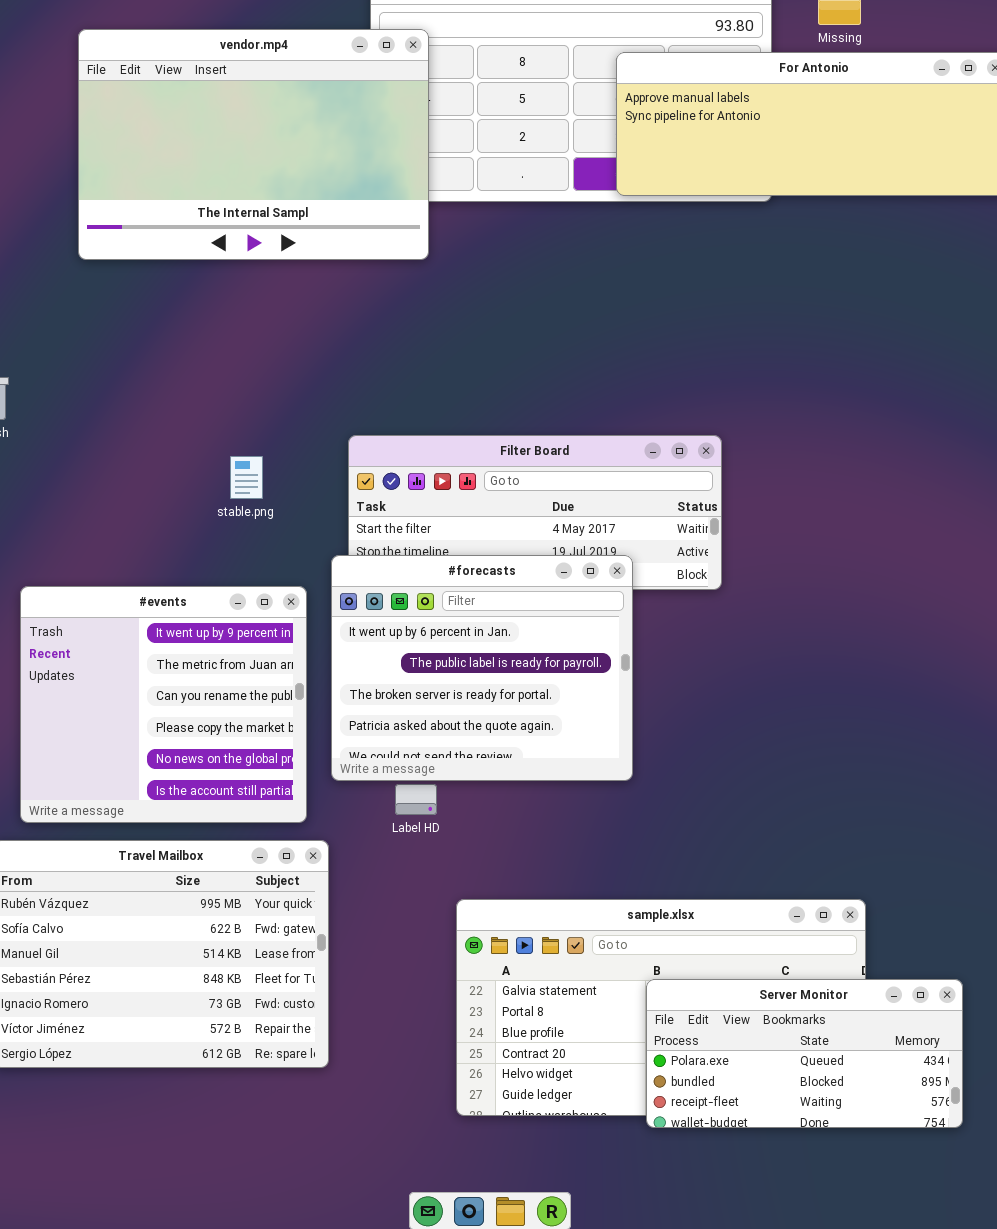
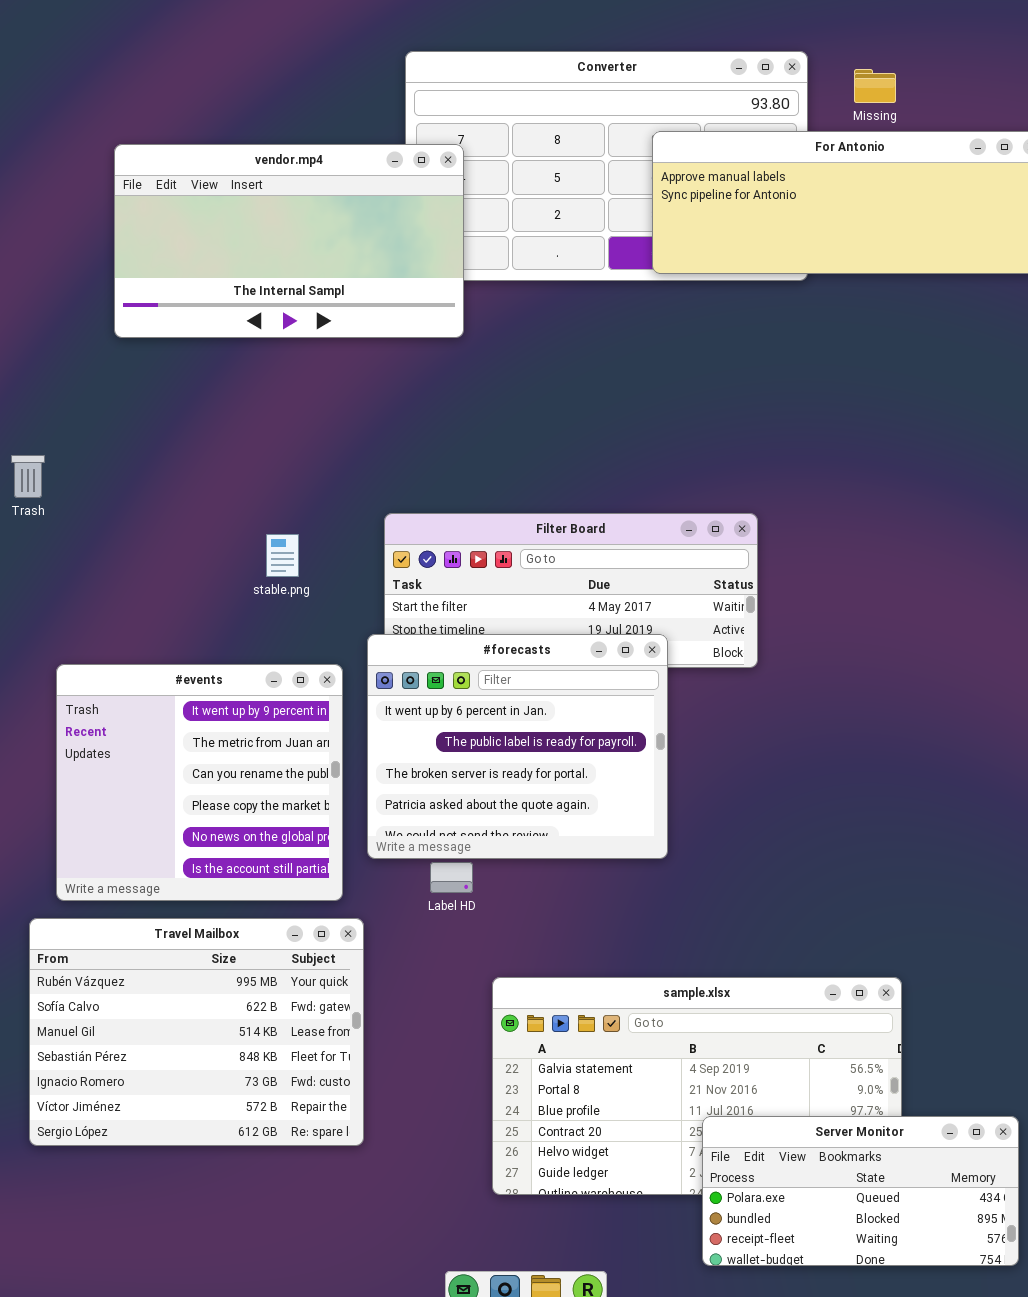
vendor.mp4: [78,29,429,260] -> [114,144,464,338], resized
Server Monitor: [646,979,963,1128] -> [702,1116,1019,1266], moved

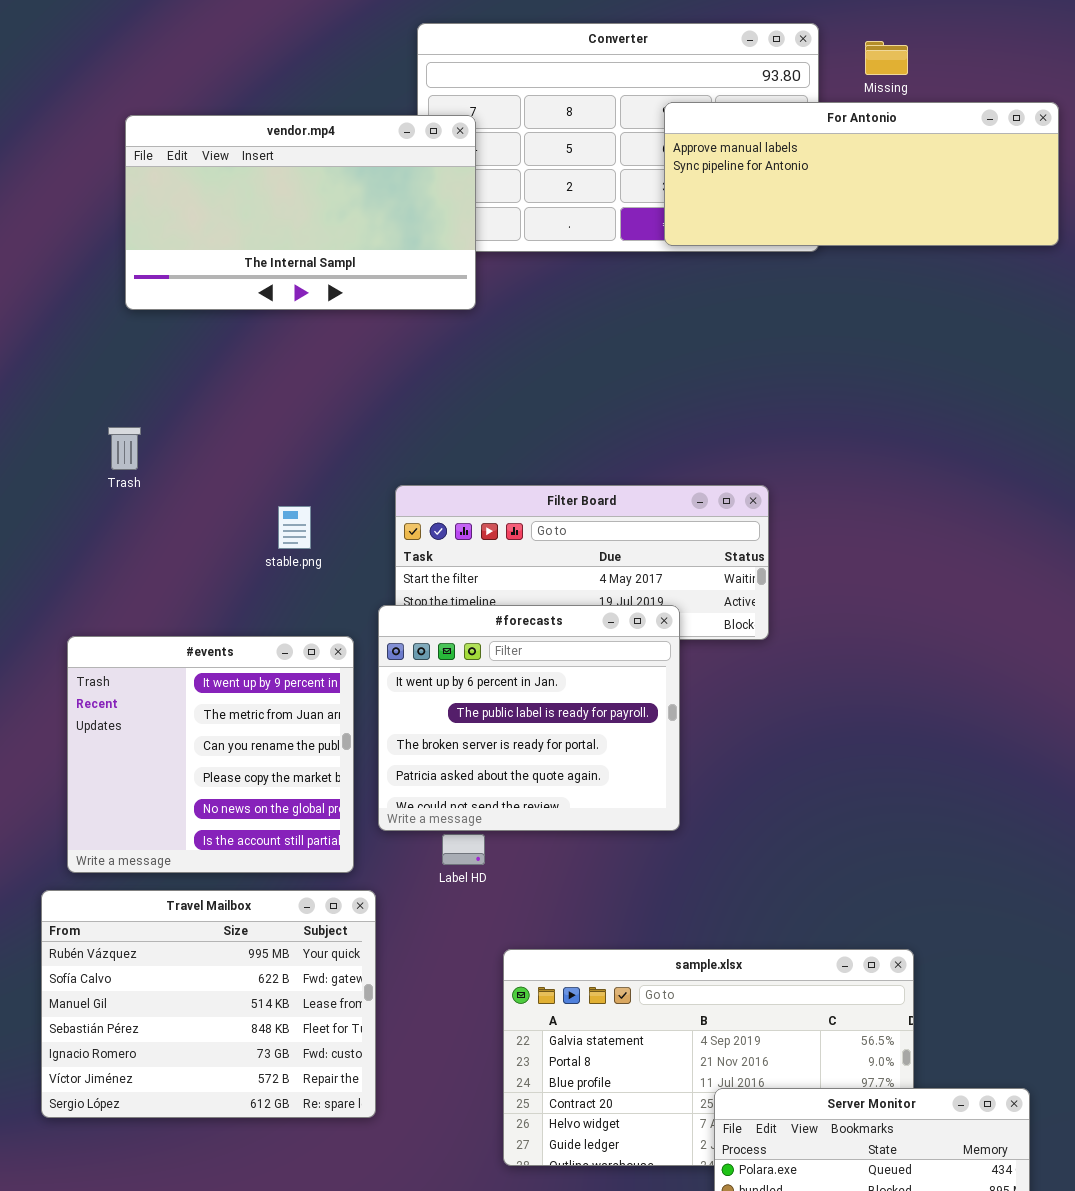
Trash: [11,455,45,498] -> [108,427,141,470], moved

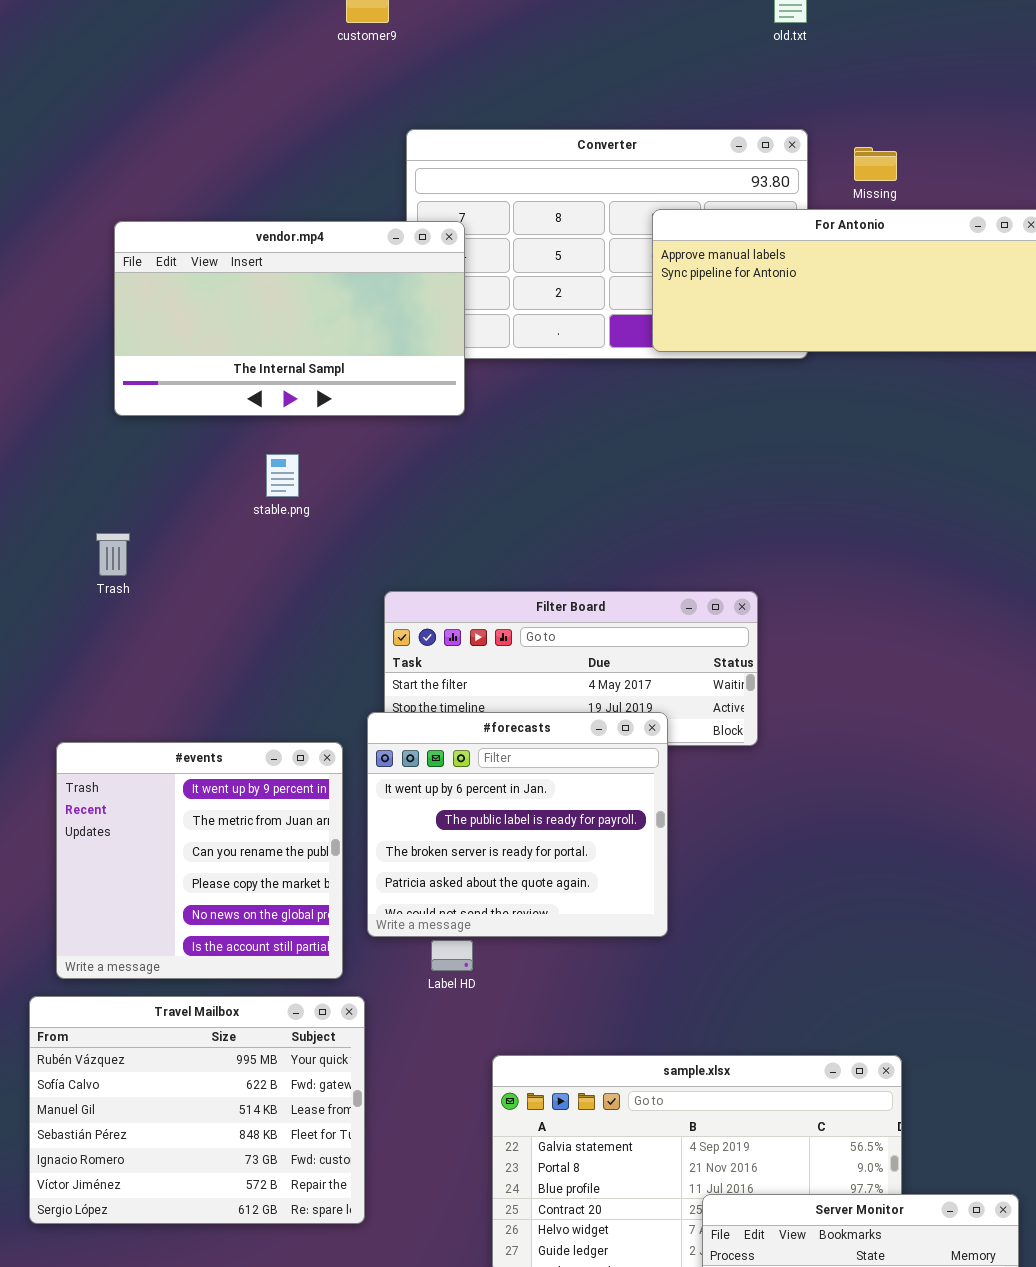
stable.png: [278,506,311,549] -> [266,454,299,497], moved

